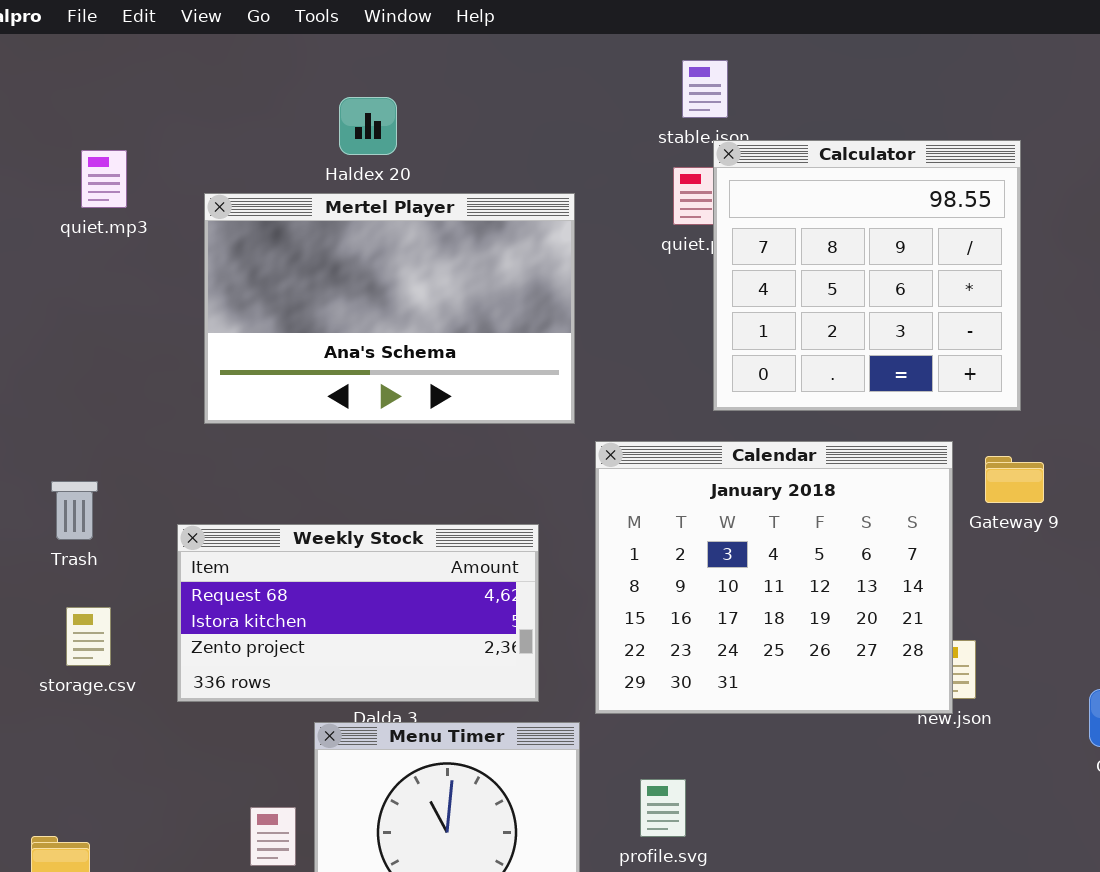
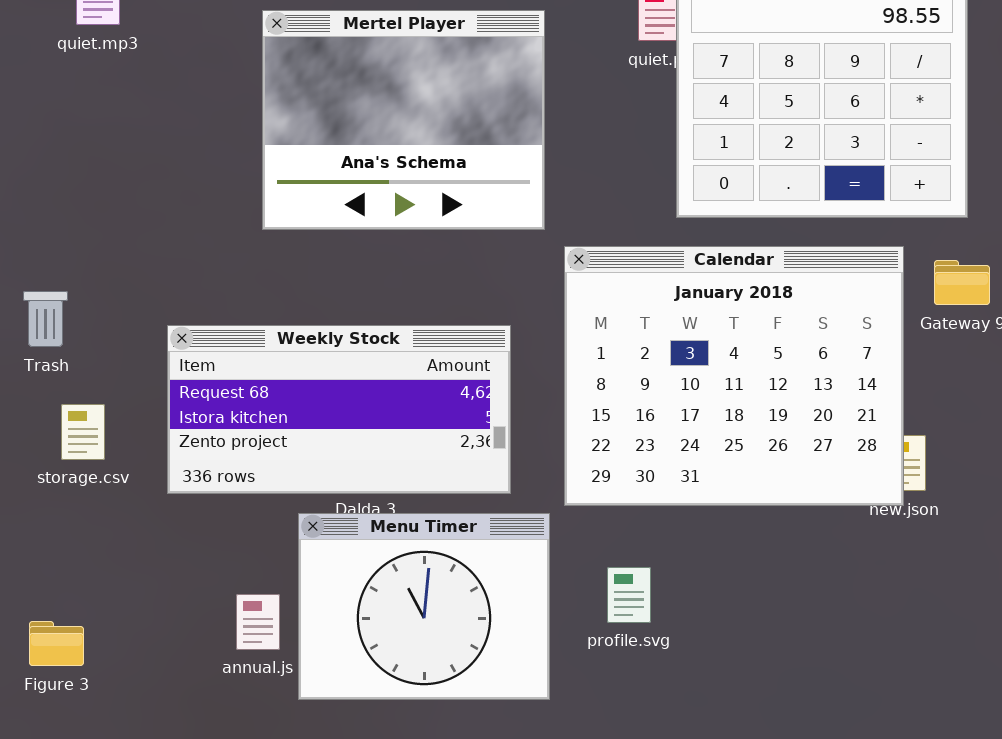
Mertel Player: [204,193,575,424] -> [262,10,545,230], resized
Trash: [51,481,98,540] -> [23,291,68,347], moved

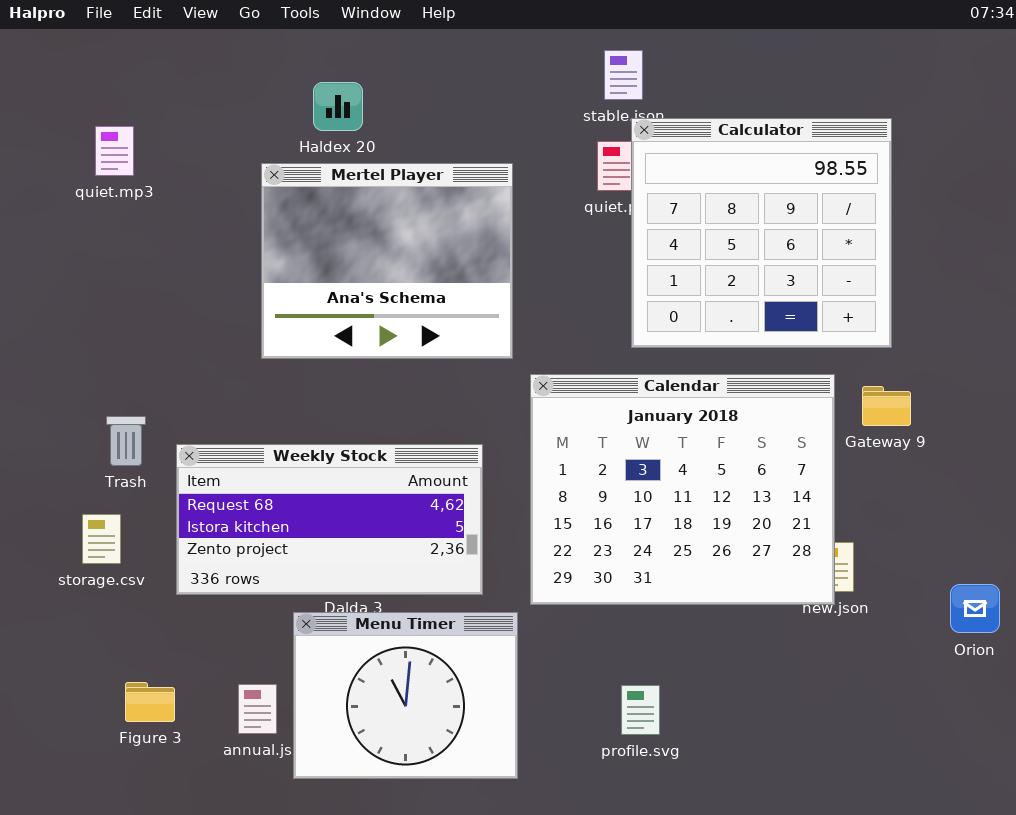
Trash: [23,291,68,347] -> [106,416,146,466], moved
profile.svg: [607,567,651,623] -> [621,685,660,735], moved
Figure 3: [29,621,84,666] -> [125,682,175,722], moved

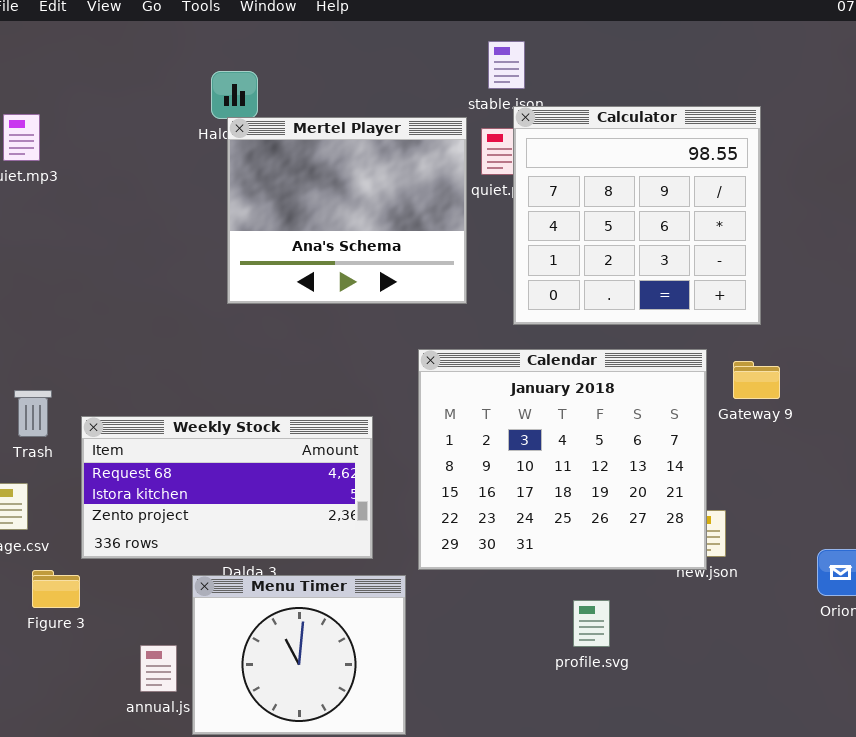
Mertel Player: [261,163,513,359] -> [227,117,467,304], moved
Figure 3: [125,682,175,722] -> [32,570,80,608], moved
profile.svg: [621,685,660,735] -> [573,600,610,647], moved

